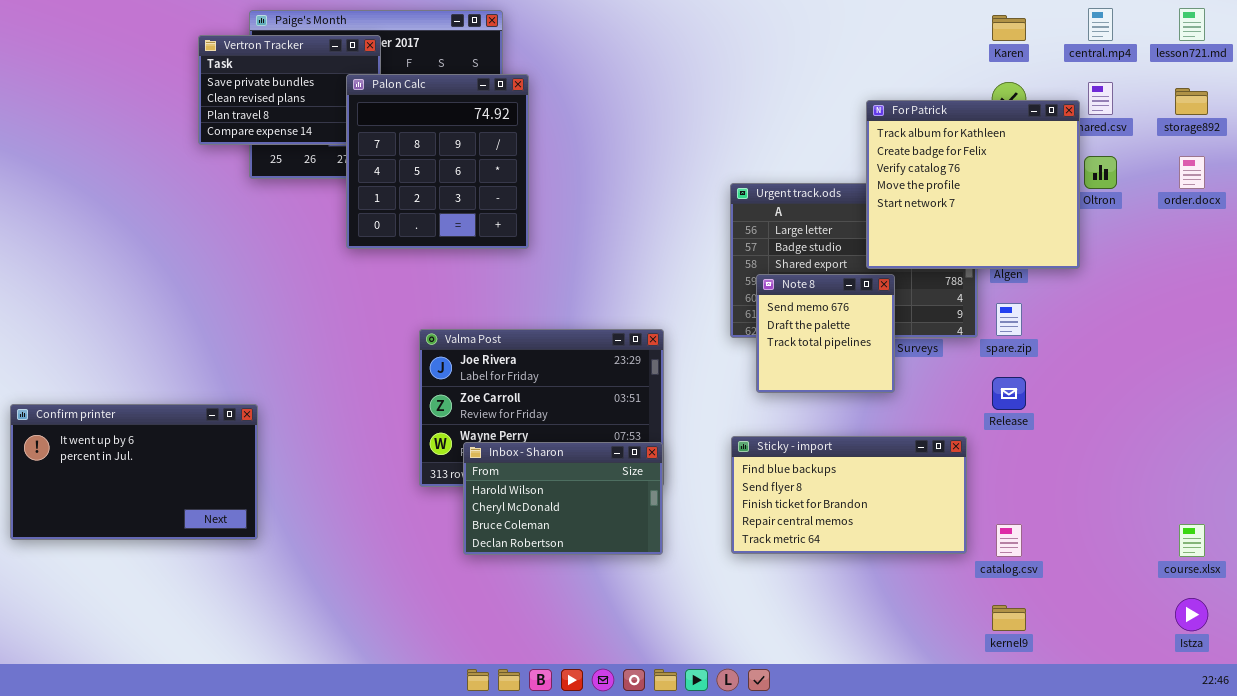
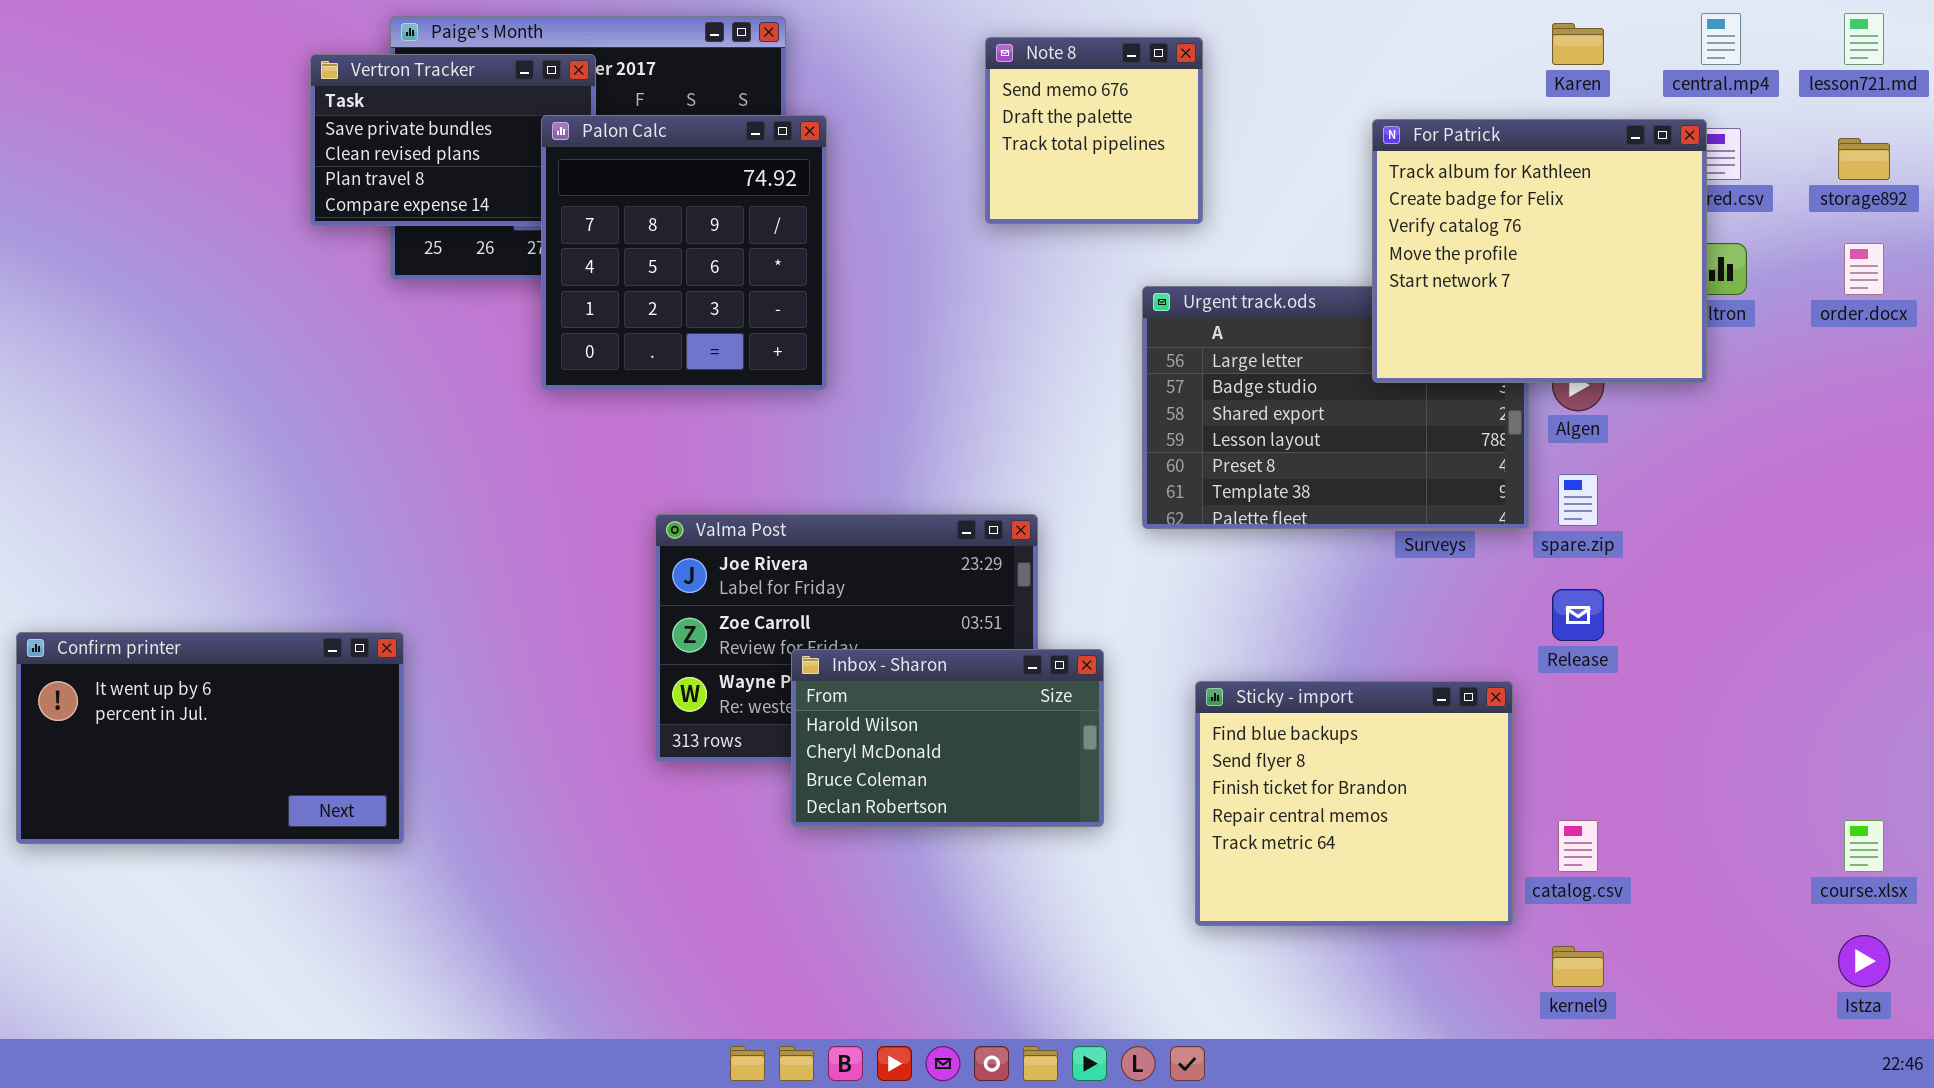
For Patrick: [866,100,1080,269] -> [1372,119,1707,383], moved
Note 8: [756,274,895,393] -> [985,37,1203,224], moved
Sticky - import: [731,436,967,554] -> [1195,681,1513,926], resized
Inbox - Sharon: [463,442,663,555] -> [791,649,1104,827], moved

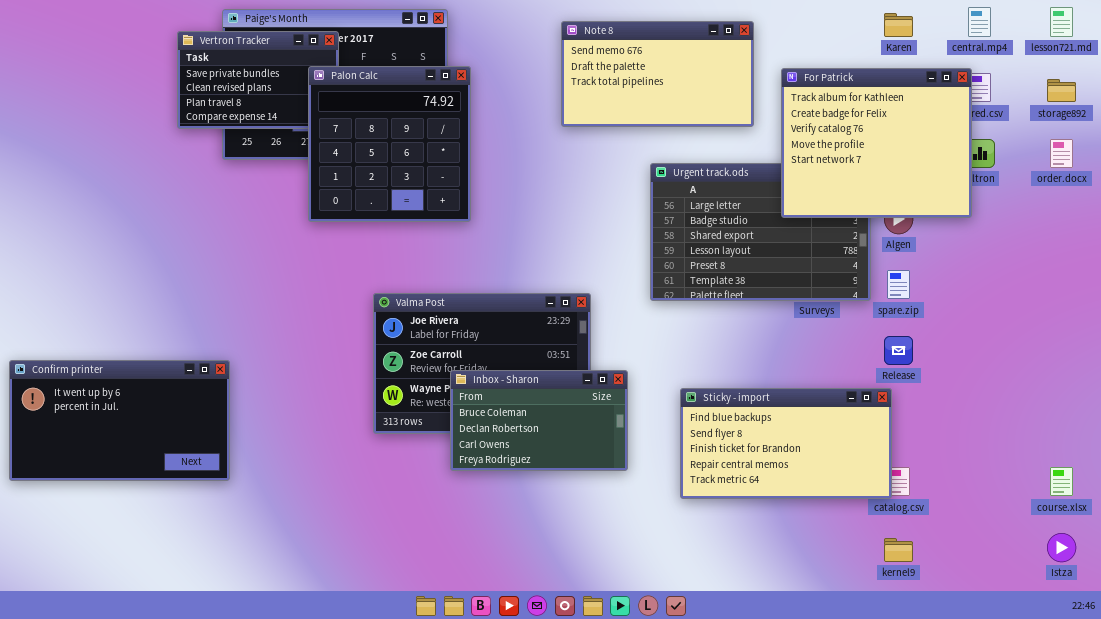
Note 8: [985,37,1203,224] -> [561,21,754,127], resized
Inbox - Sharon: [791,649,1104,827] -> [450,370,628,471], scrolled down 2 rows
Sticky - import: [1195,681,1513,926] -> [680,388,892,499], resized

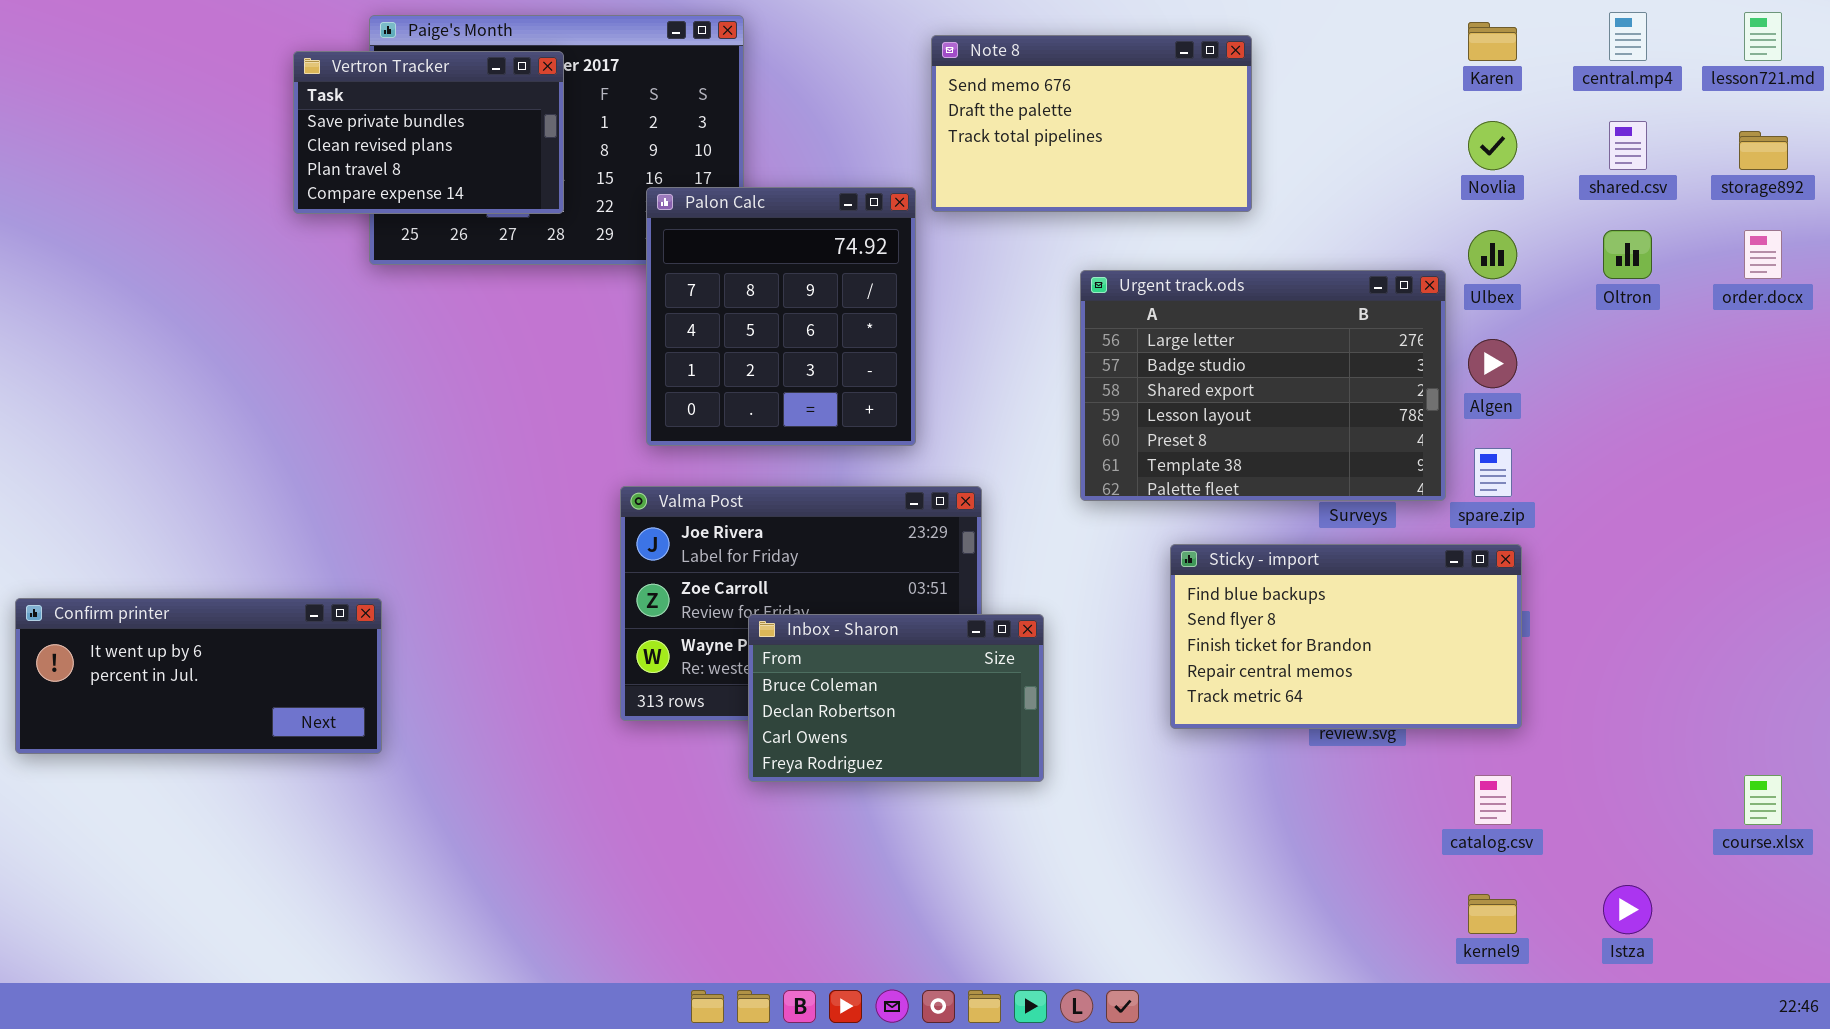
Palon Calc: [308,66,471,222] -> [646,187,916,446], moved
For Patrick: [781,68,972,218] -> none, closed
Confirm printer: [9,360,230,481] -> [15,598,382,754], resized
Sticky - import: [680,388,892,499] -> [1170,544,1522,729], moved
Istza: [1047,533,1076,562] -> [1603,885,1652,934], moved

